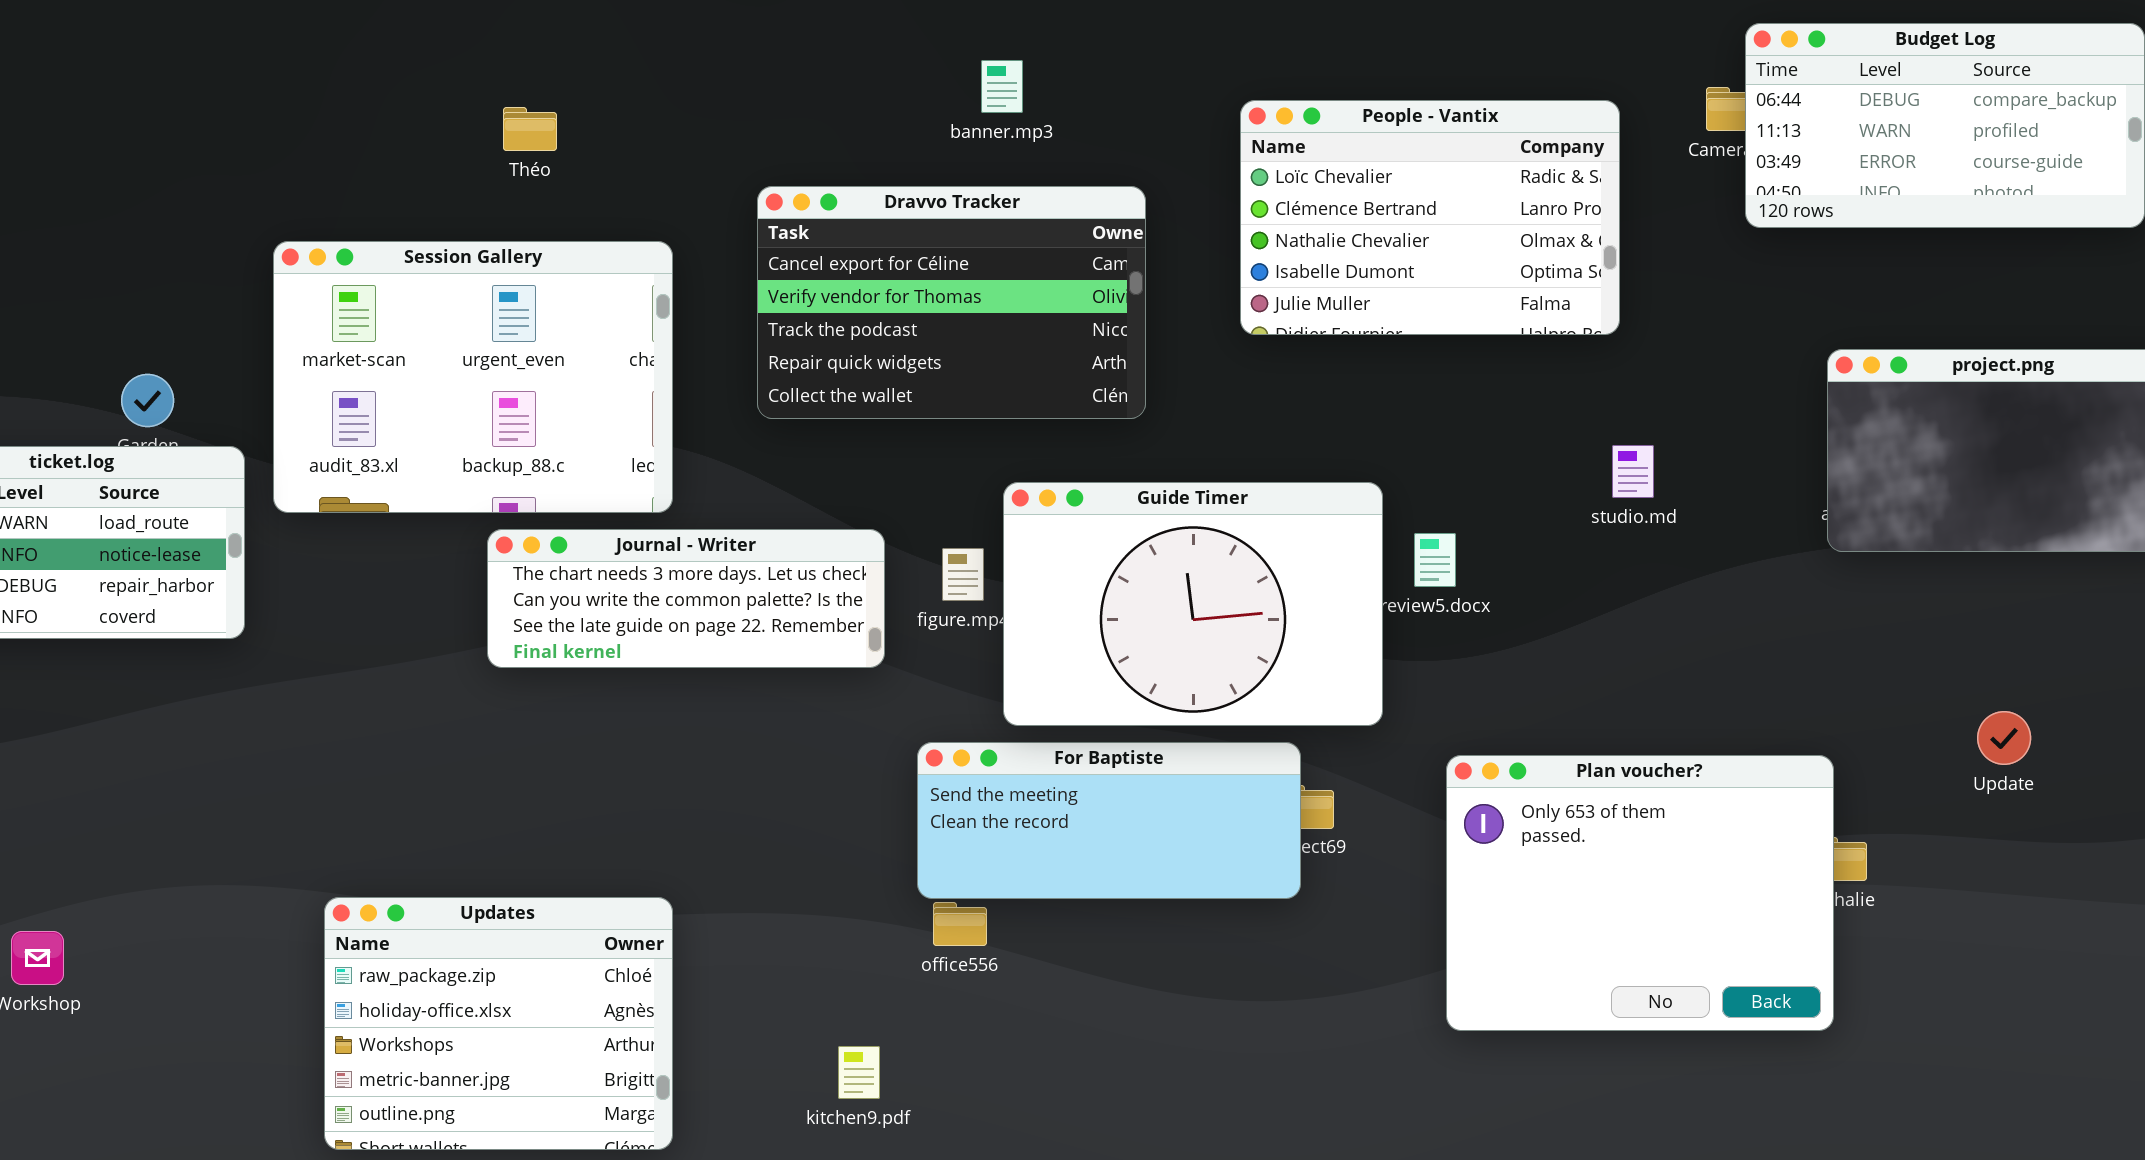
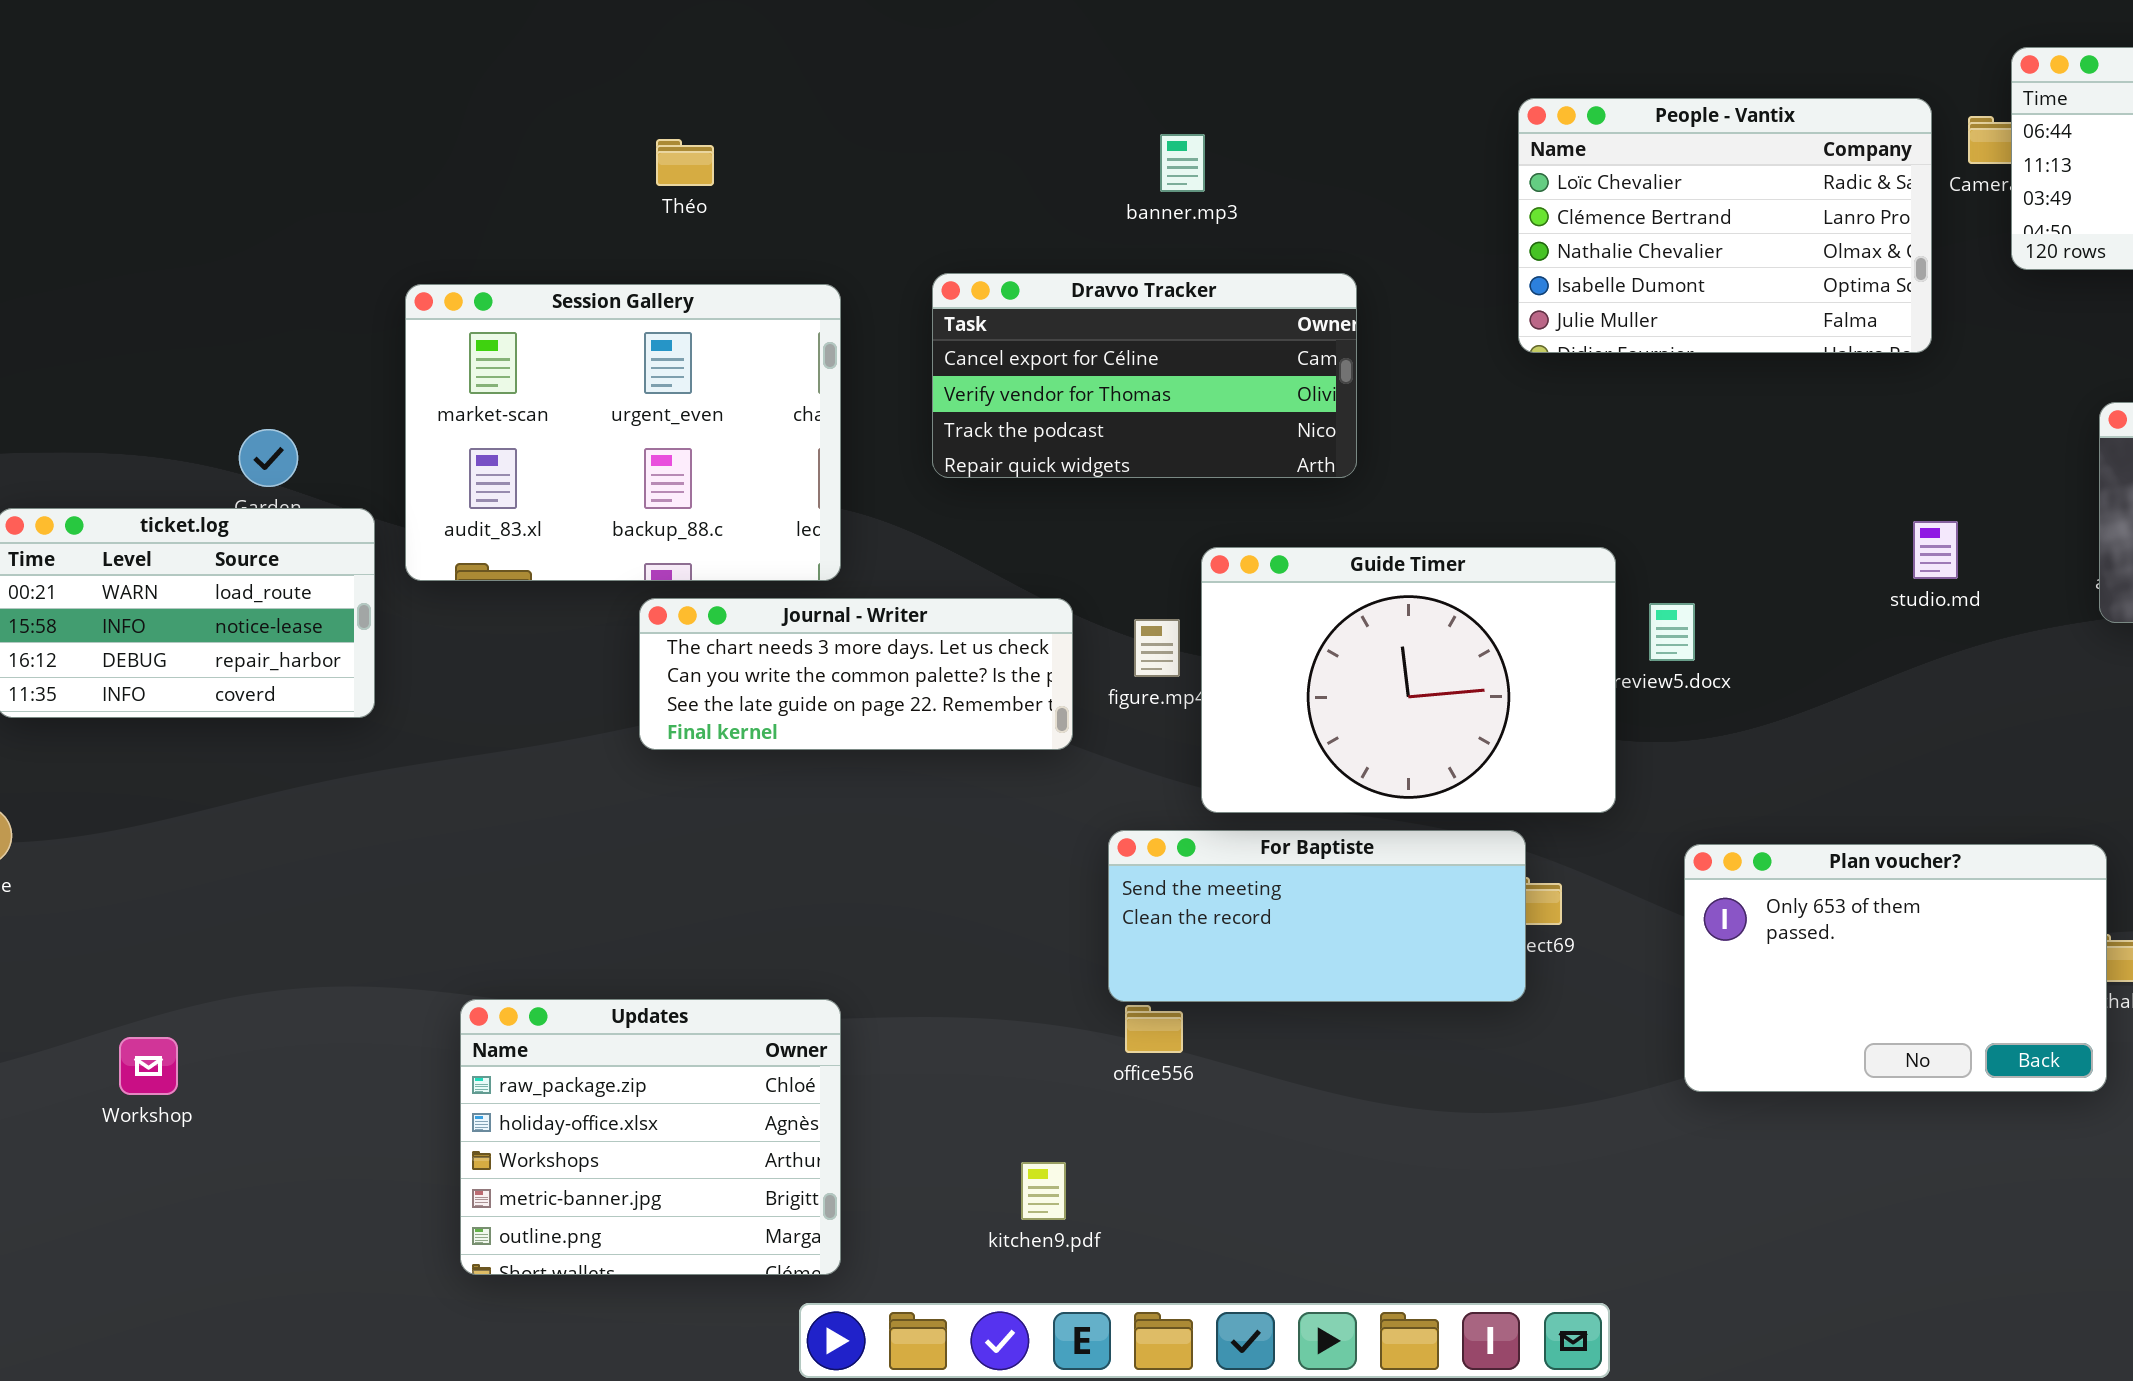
banner.mp3: [981,60,1023,113] -> [1160,134,1205,192], moved
People - Vantix: [1240,100,1620,335] -> [1518,98,1932,353], moved
Dravvo Tracker: [757,186,1146,419] -> [932,273,1357,478], resized
studio.md: [1612,445,1654,498] -> [1913,521,1958,579], moved
Plan voucher?: [1446,755,1834,1031] -> [1684,844,2107,1092], resized

